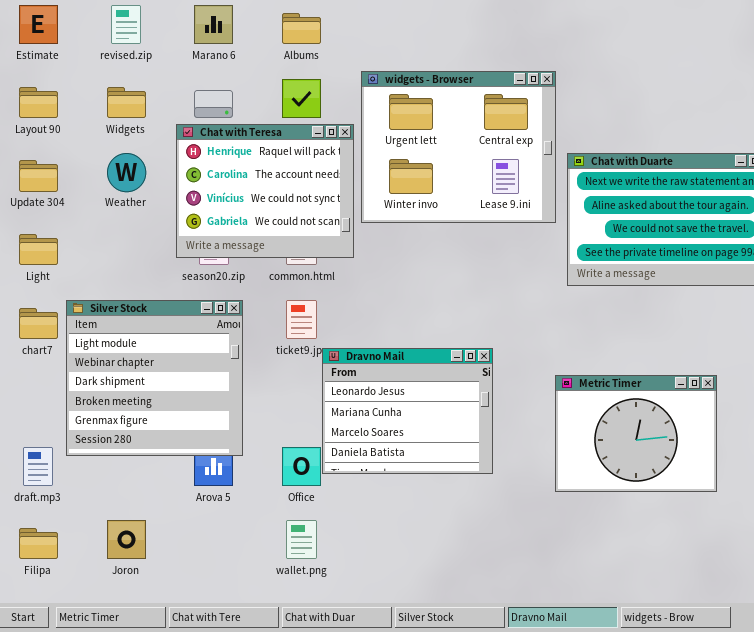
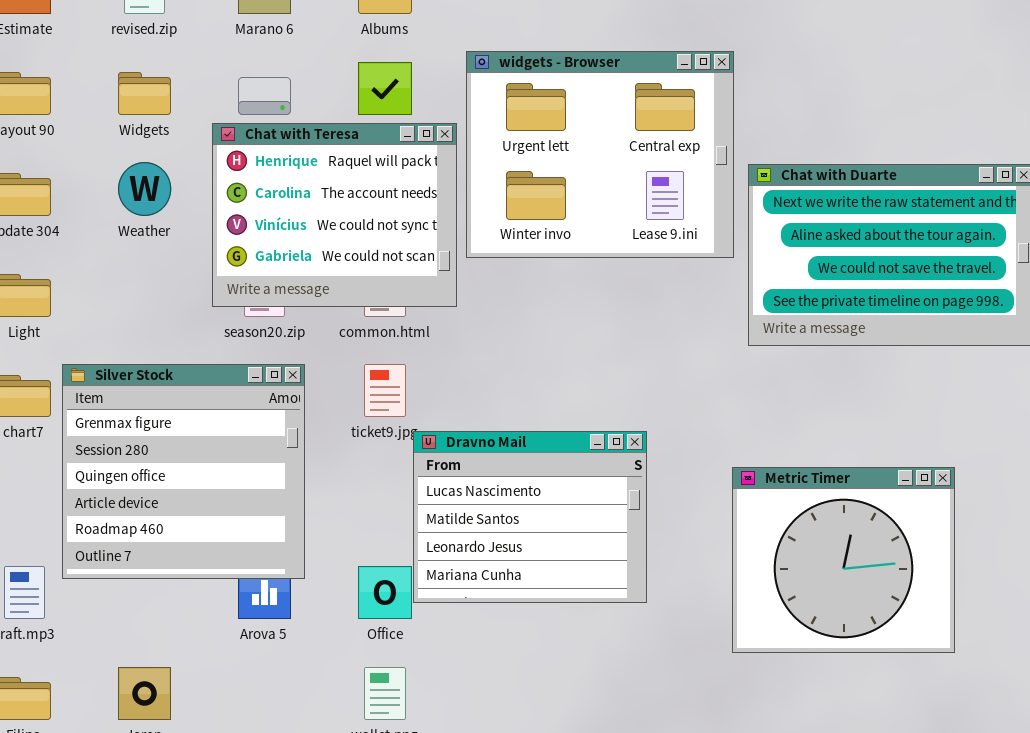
Silver Stock: [66,300,243,456] -> [62,364,305,579], scrolled down 4 rows
Dravno Mail: [322,348,493,474] -> [413,431,647,603], scrolled up 2 rows
Metric Timer: [555,375,717,492] -> [732,467,955,653], resized

